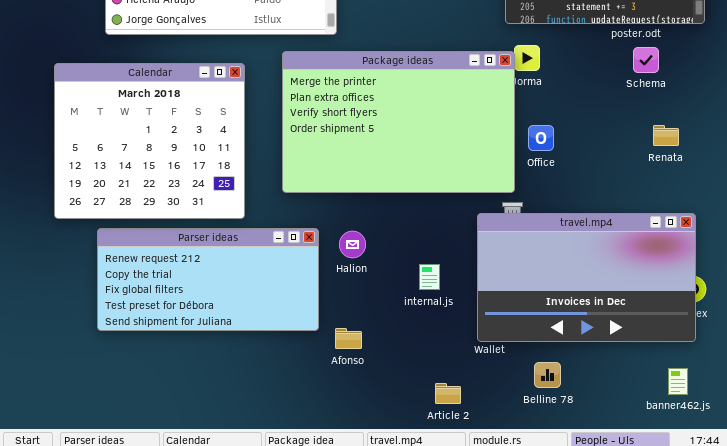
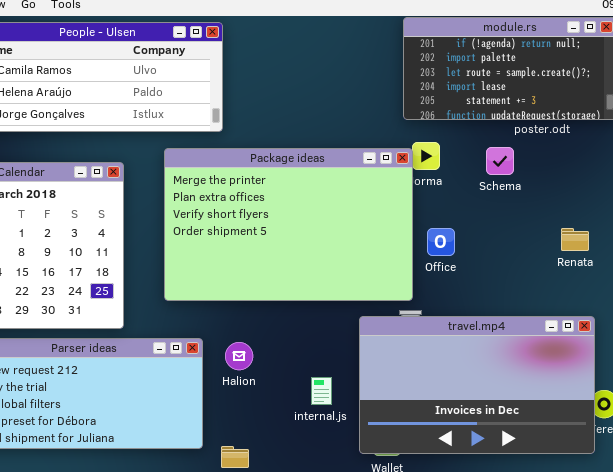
Schema: [633,47,659,73] -> [486,147,514,175], moved
travel.mp4: [477,213,696,342] -> [359,316,595,454], moved

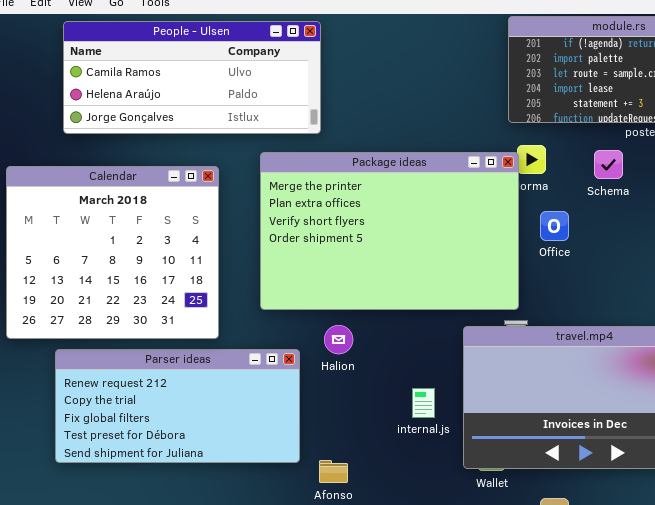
Office: [427,228,455,256] -> [540,211,569,241], moved
Halion: [225,342,253,370] -> [324,325,353,354], moved

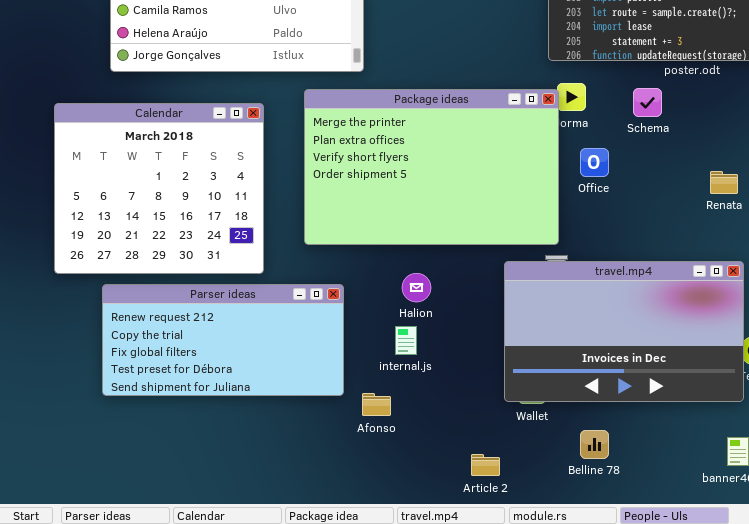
Halion: [324,325,353,354] -> [402,273,431,302], moved
internal.js: [412,388,435,418] -> [395,326,417,355], moved

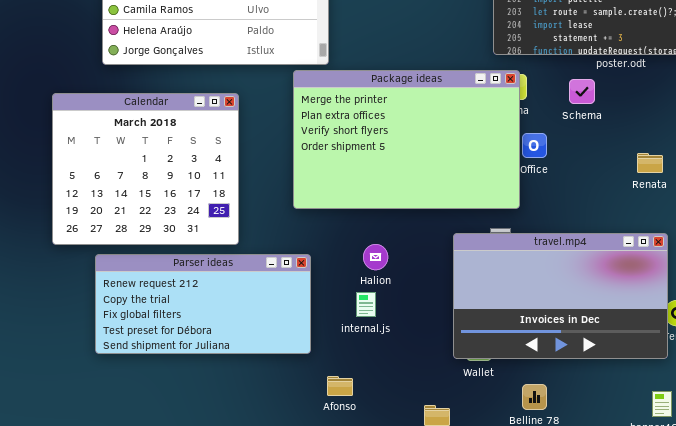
Package ideas: [304,89,559,245] -> [293,70,520,209], moved
Afonso: [362,393,391,416] -> [327,376,353,396], moved

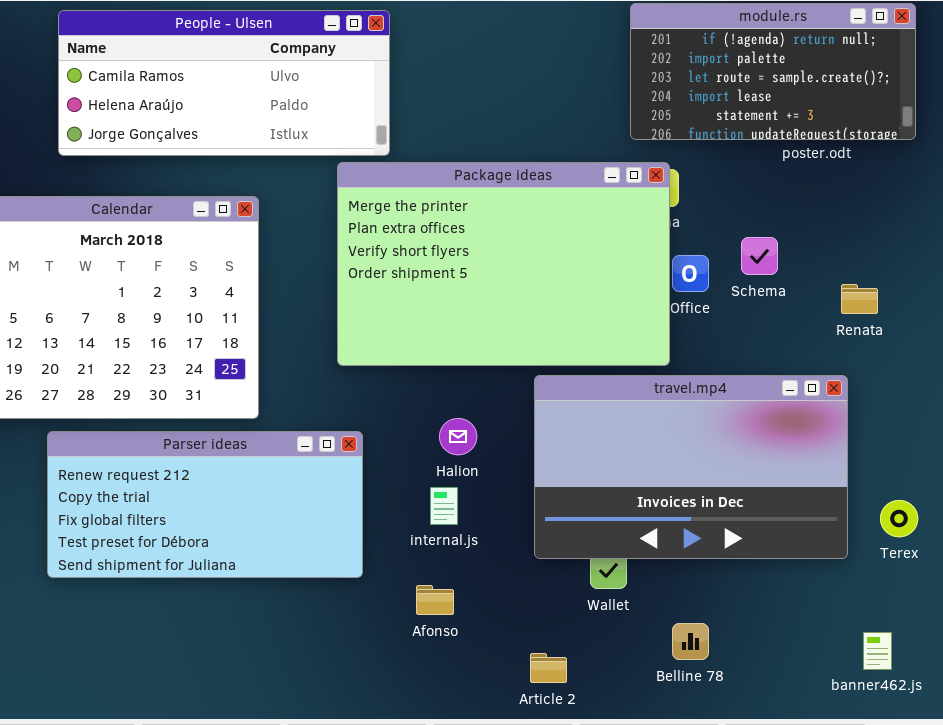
Schema: [569,79,595,104] -> [741,237,778,275], moved
travel.mp4: [453,233,668,359] -> [534,375,848,559], moved
Afonso: [327,376,353,396] -> [416,585,454,615], moved

